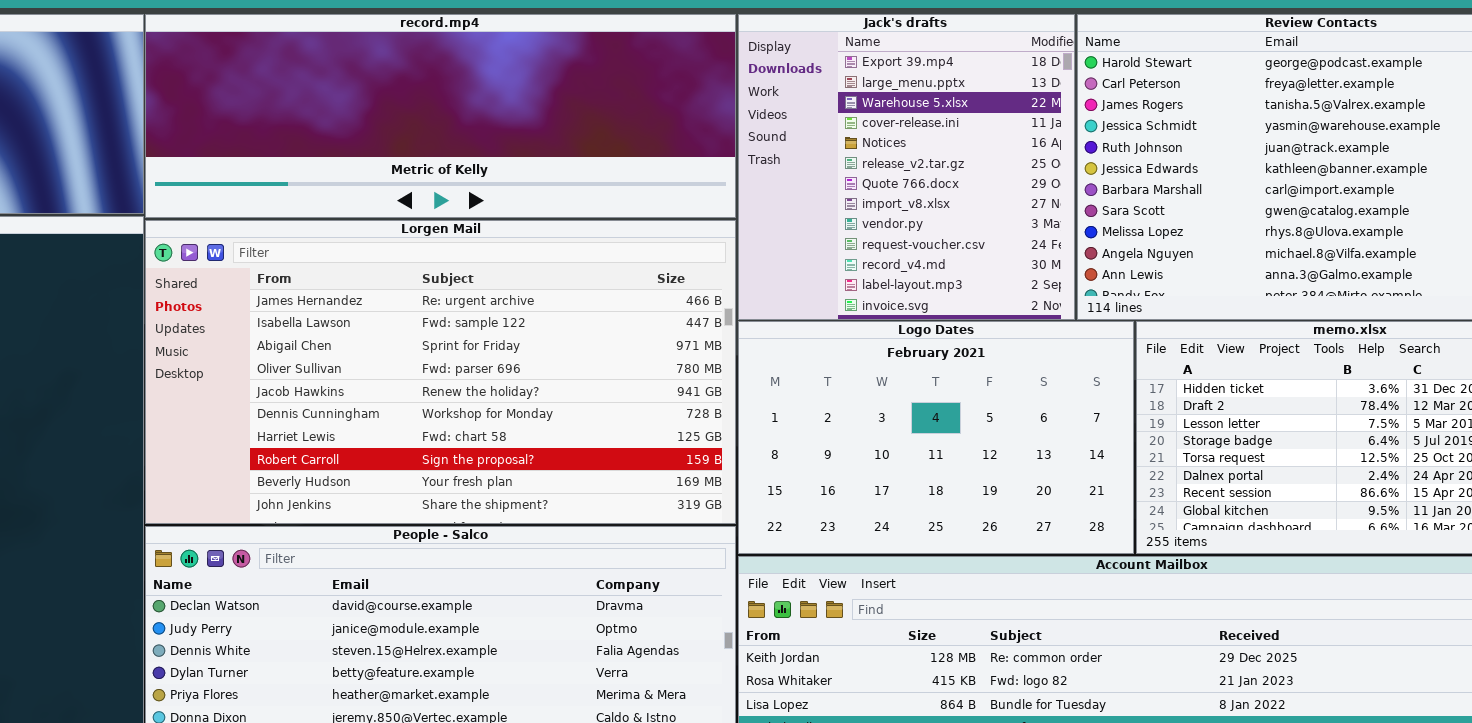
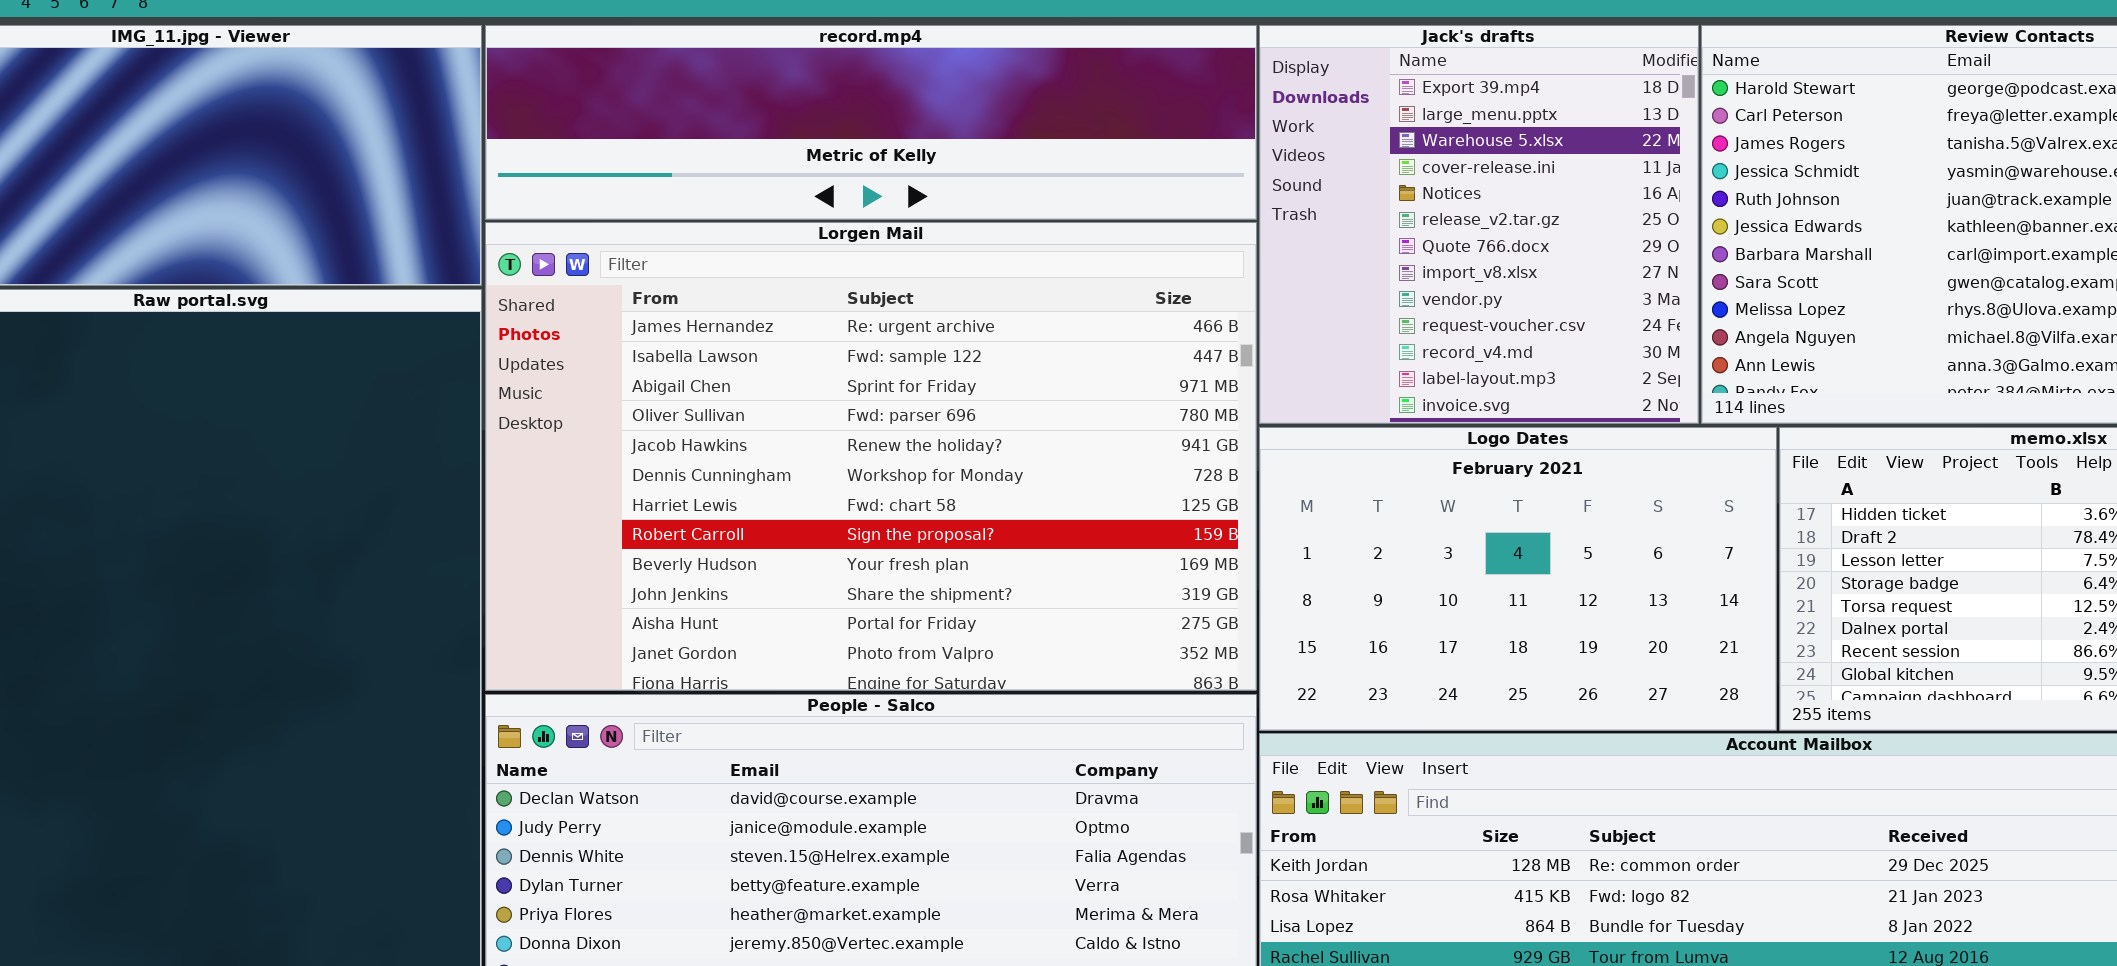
record.mp4: [145,14,736,218] -> [485,25,1257,220], resized
Lorgen Mail: [145,220,736,524] -> [485,222,1257,691], resized

